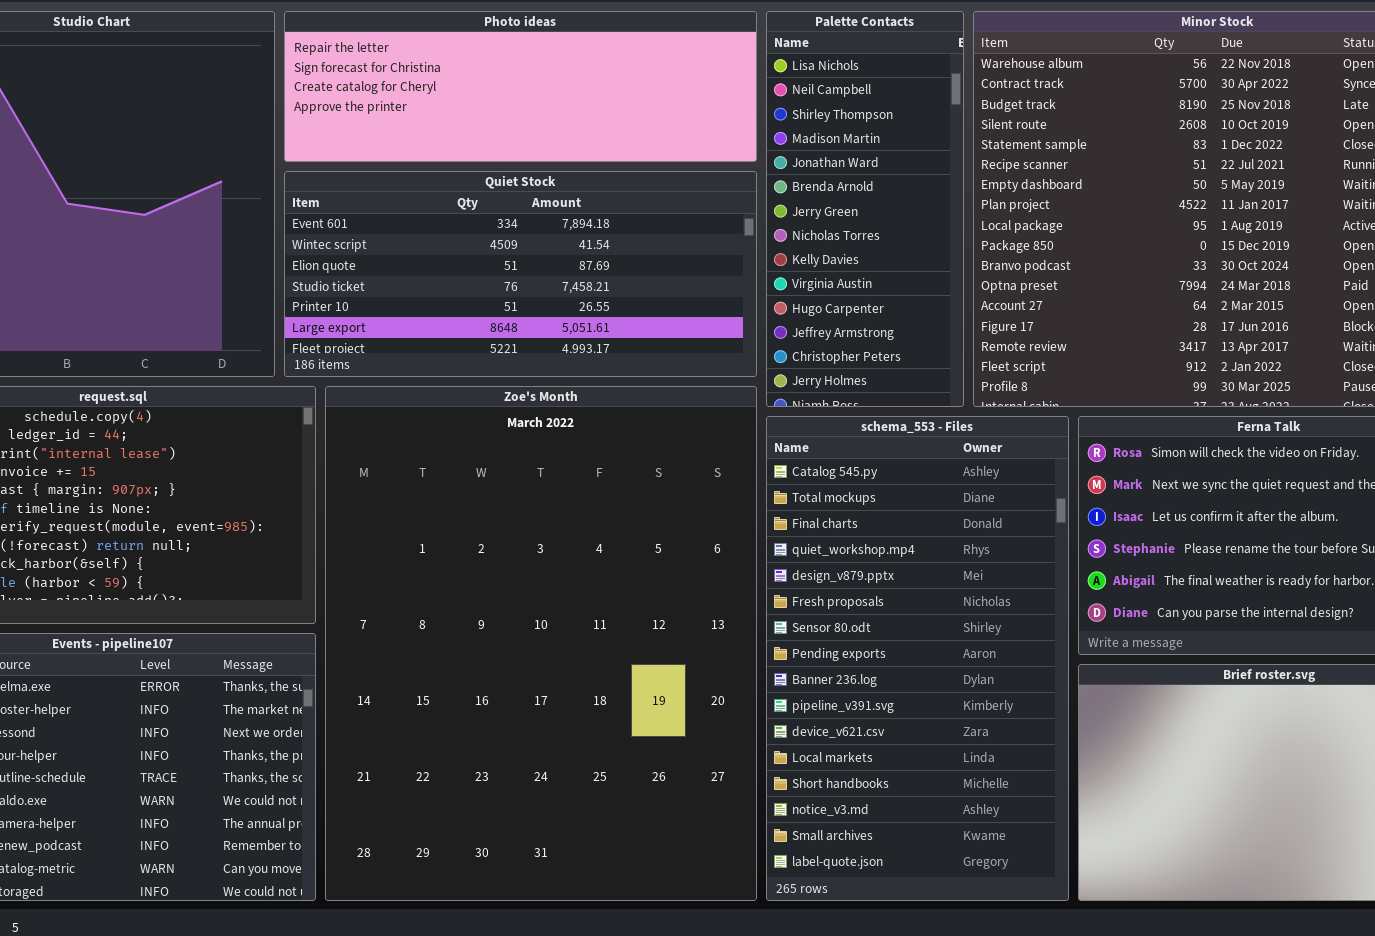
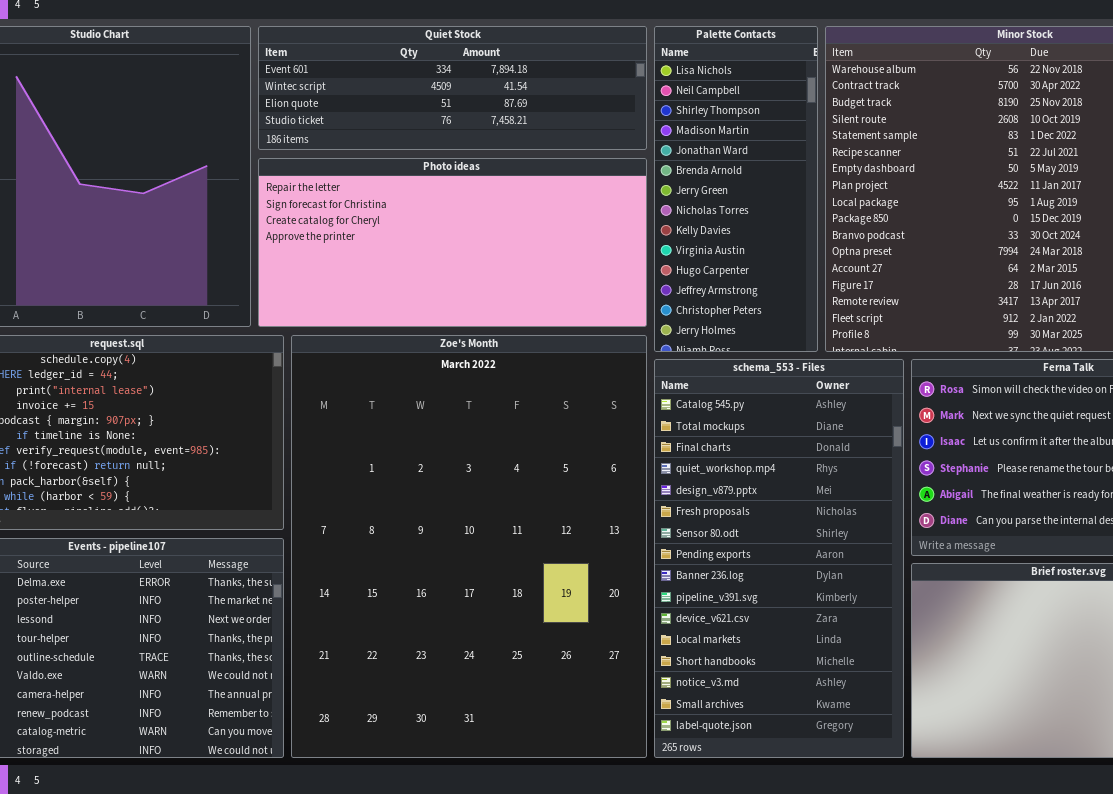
Photo ideas: [284,11,757,162] -> [258,158,647,327], moved, resized
Quiet Stock: [284,171,757,377] -> [258,26,647,150], moved, resized

